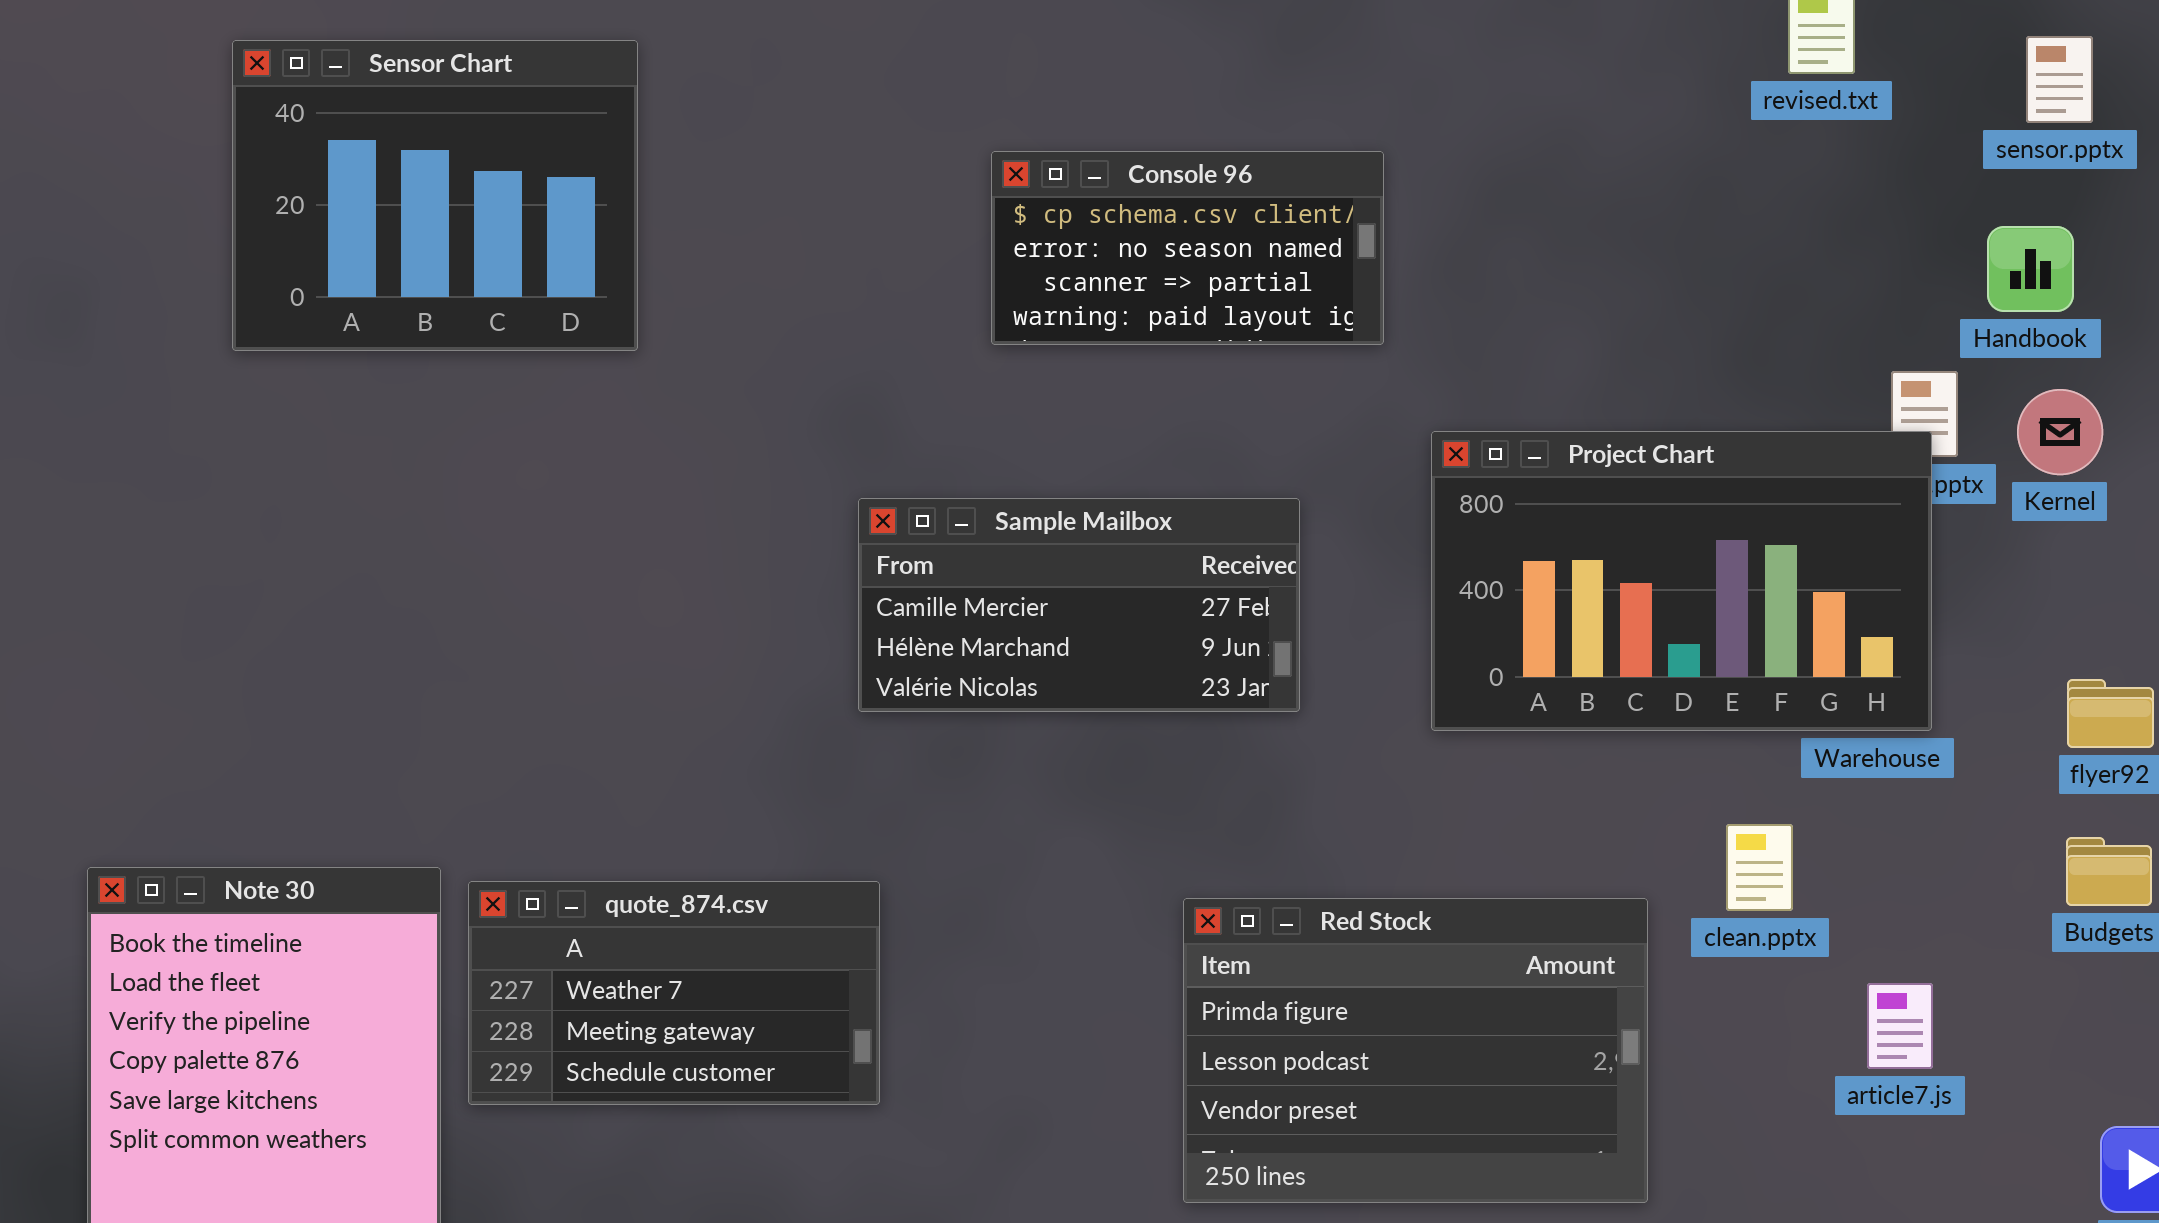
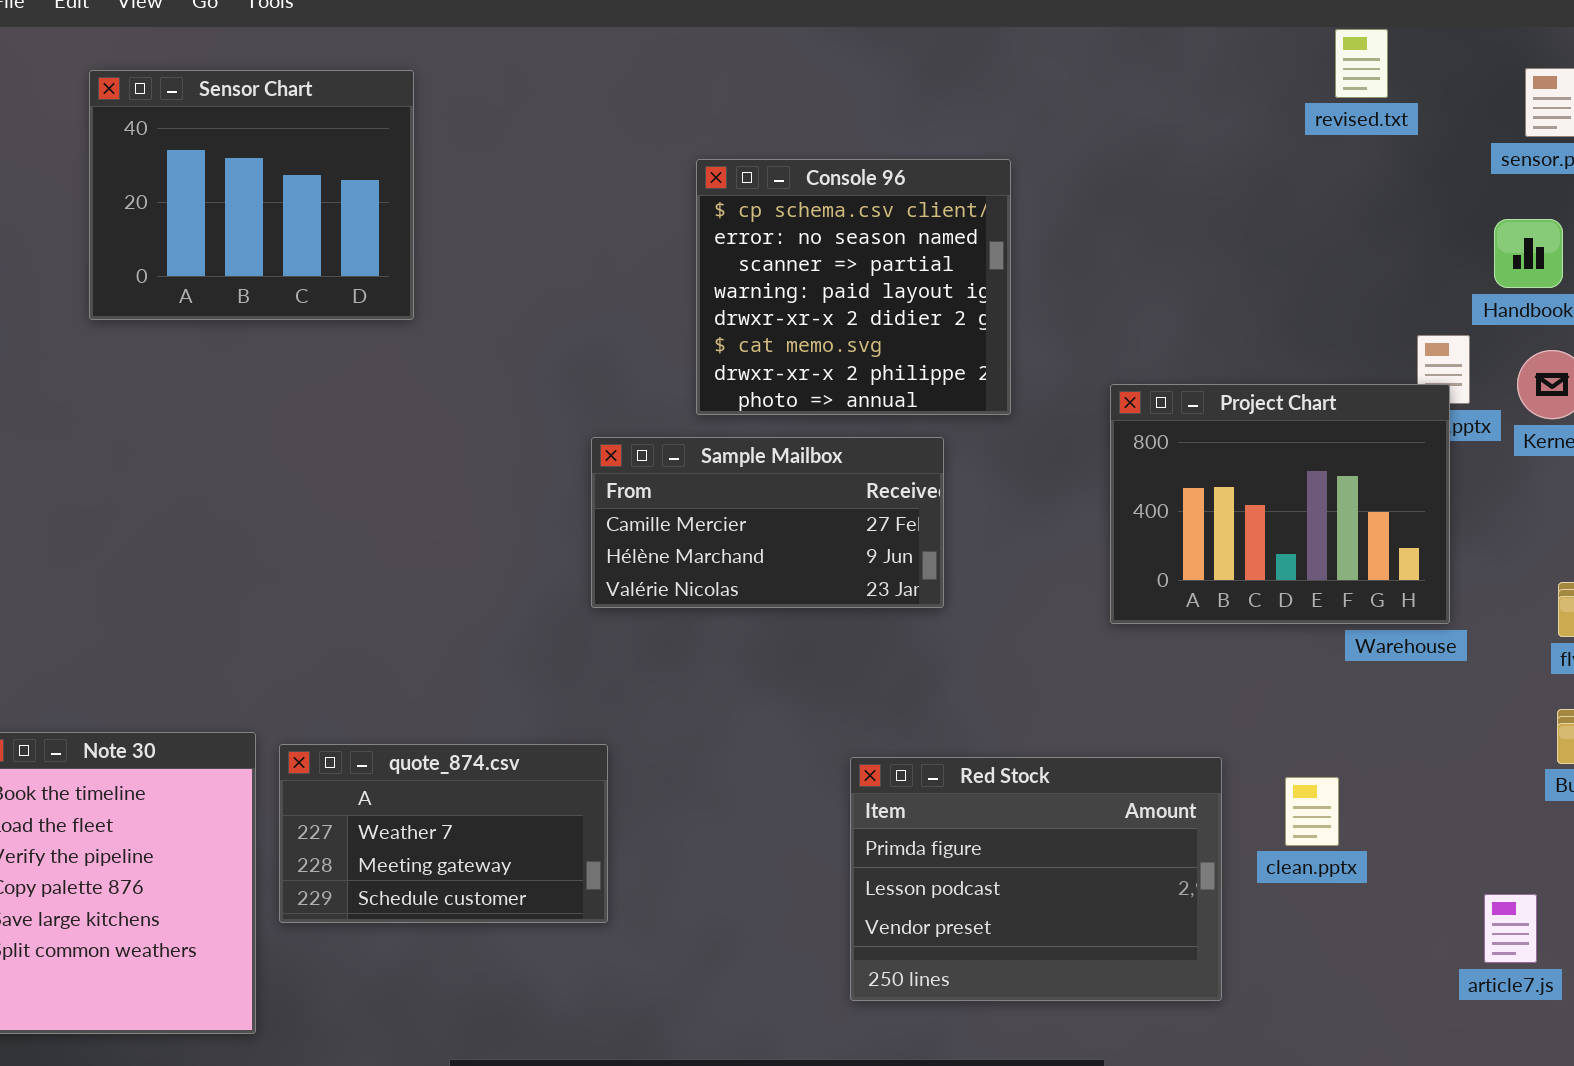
Console 96: [991,151,1384,345] -> [696,159,1011,415], resized
Project Chart: [1431,431,1932,731] -> [1110,384,1450,624], resized
clean.pptx: [1726,824,1793,911] -> [1285,777,1339,846], moved
article7.js: [1867,983,1933,1069] -> [1484,894,1537,963], moved

